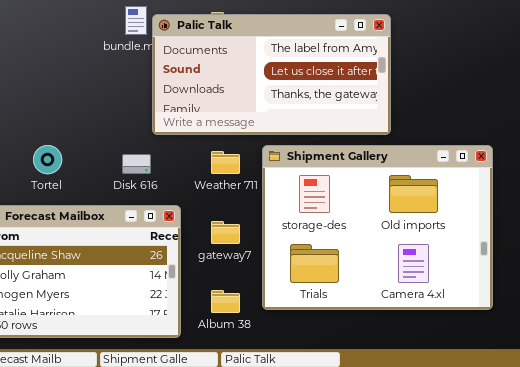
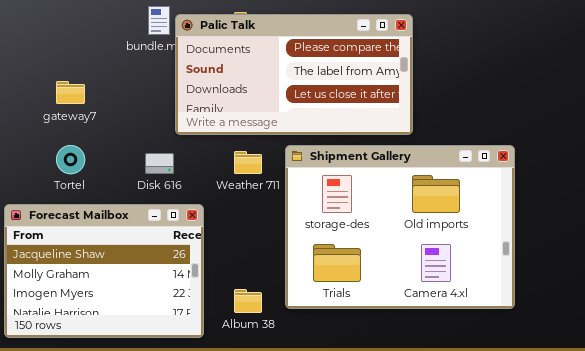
Palic Talk: [152,14,391,135] -> [175,14,413,135], scrolled up 1 row
gateway7: [211,221,240,244] -> [56,81,85,104], moved

